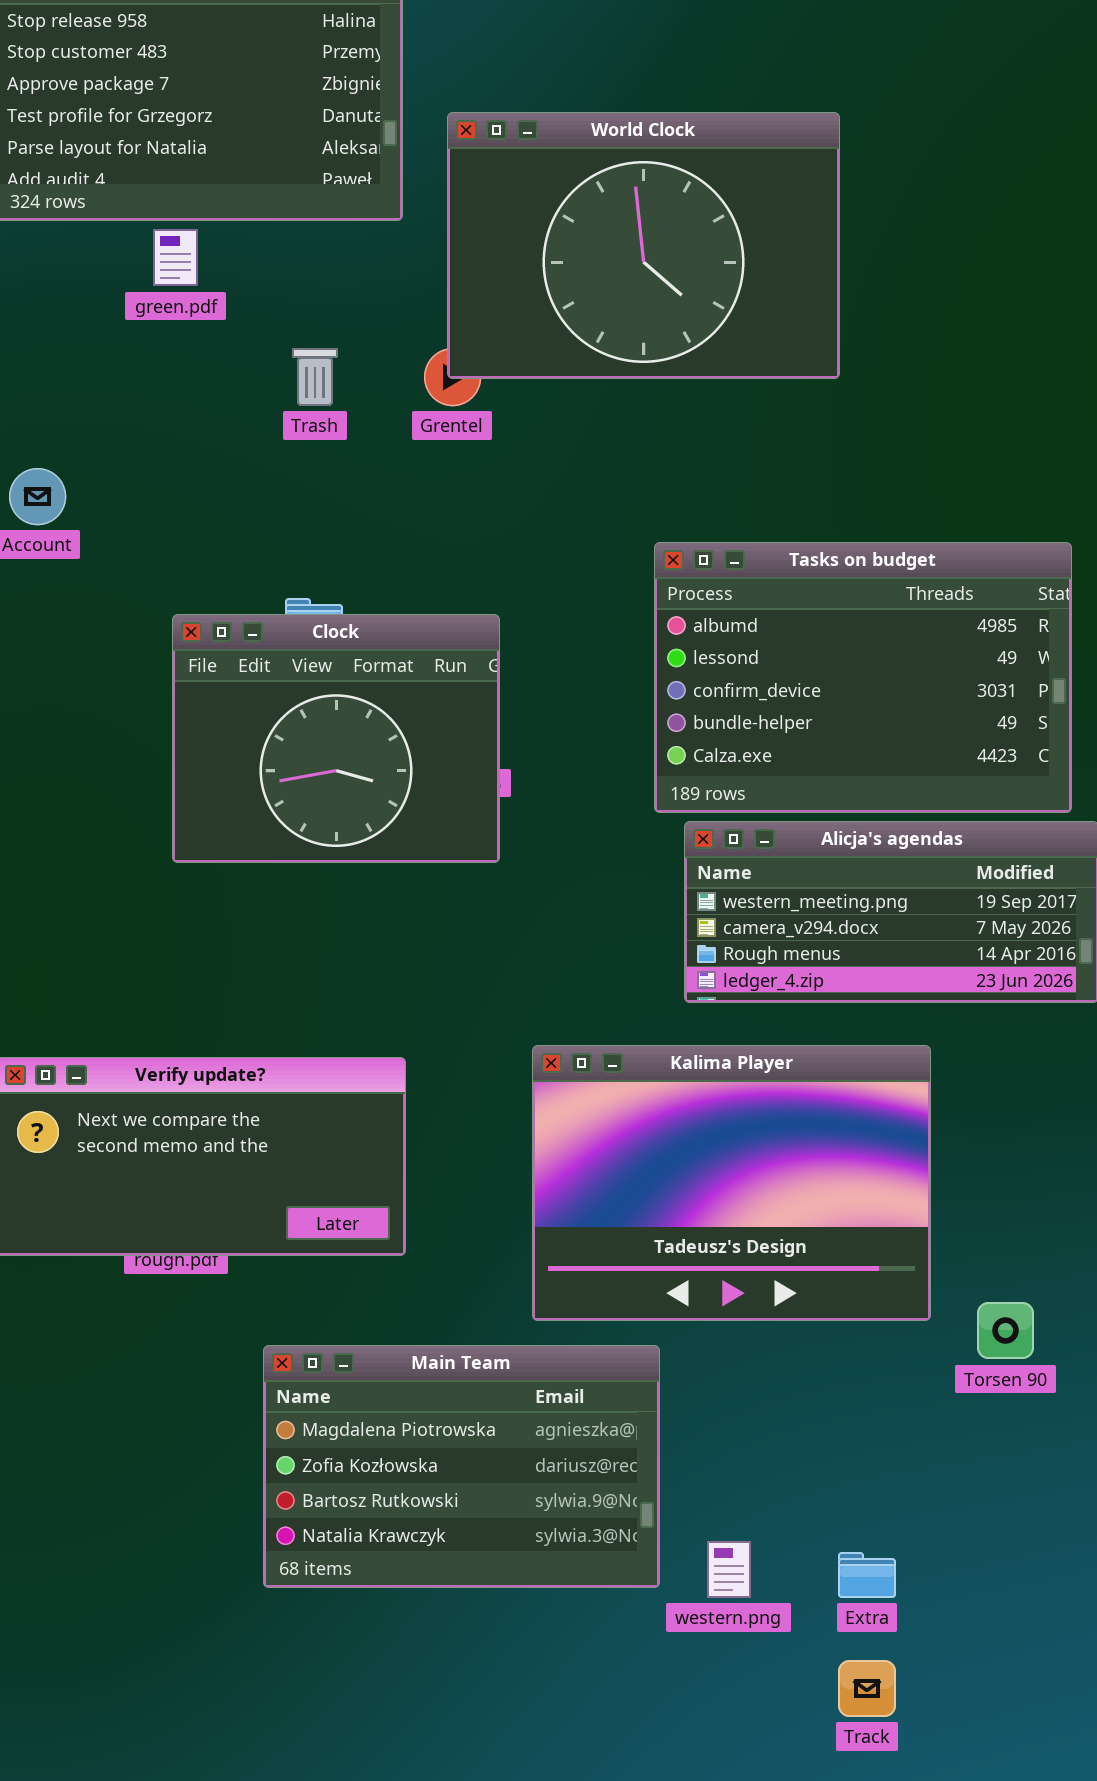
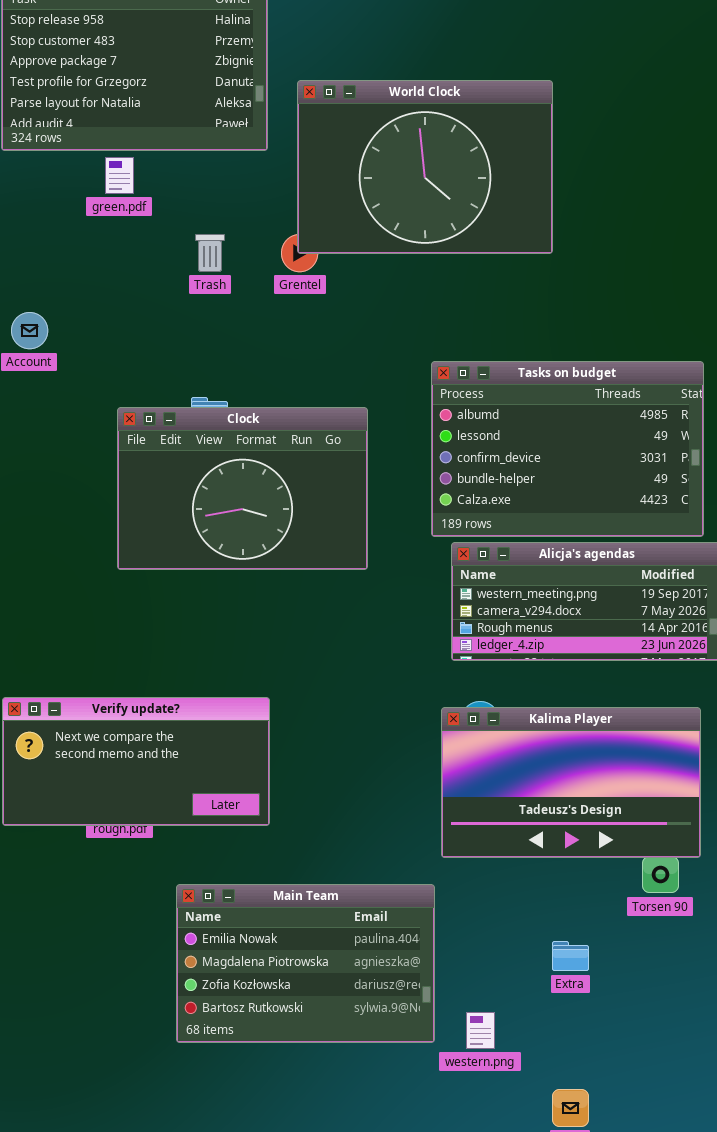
Clock: [172,614,500,863] -> [117,407,368,570], resized
Kalima Player: [532,1045,931,1321] -> [441,707,701,858], moved, resized
Main Team: [263,1345,660,1588] -> [176,884,435,1043], scrolled up 1 row
Extra: [838,1552,896,1598] -> [552,941,589,971], moved

